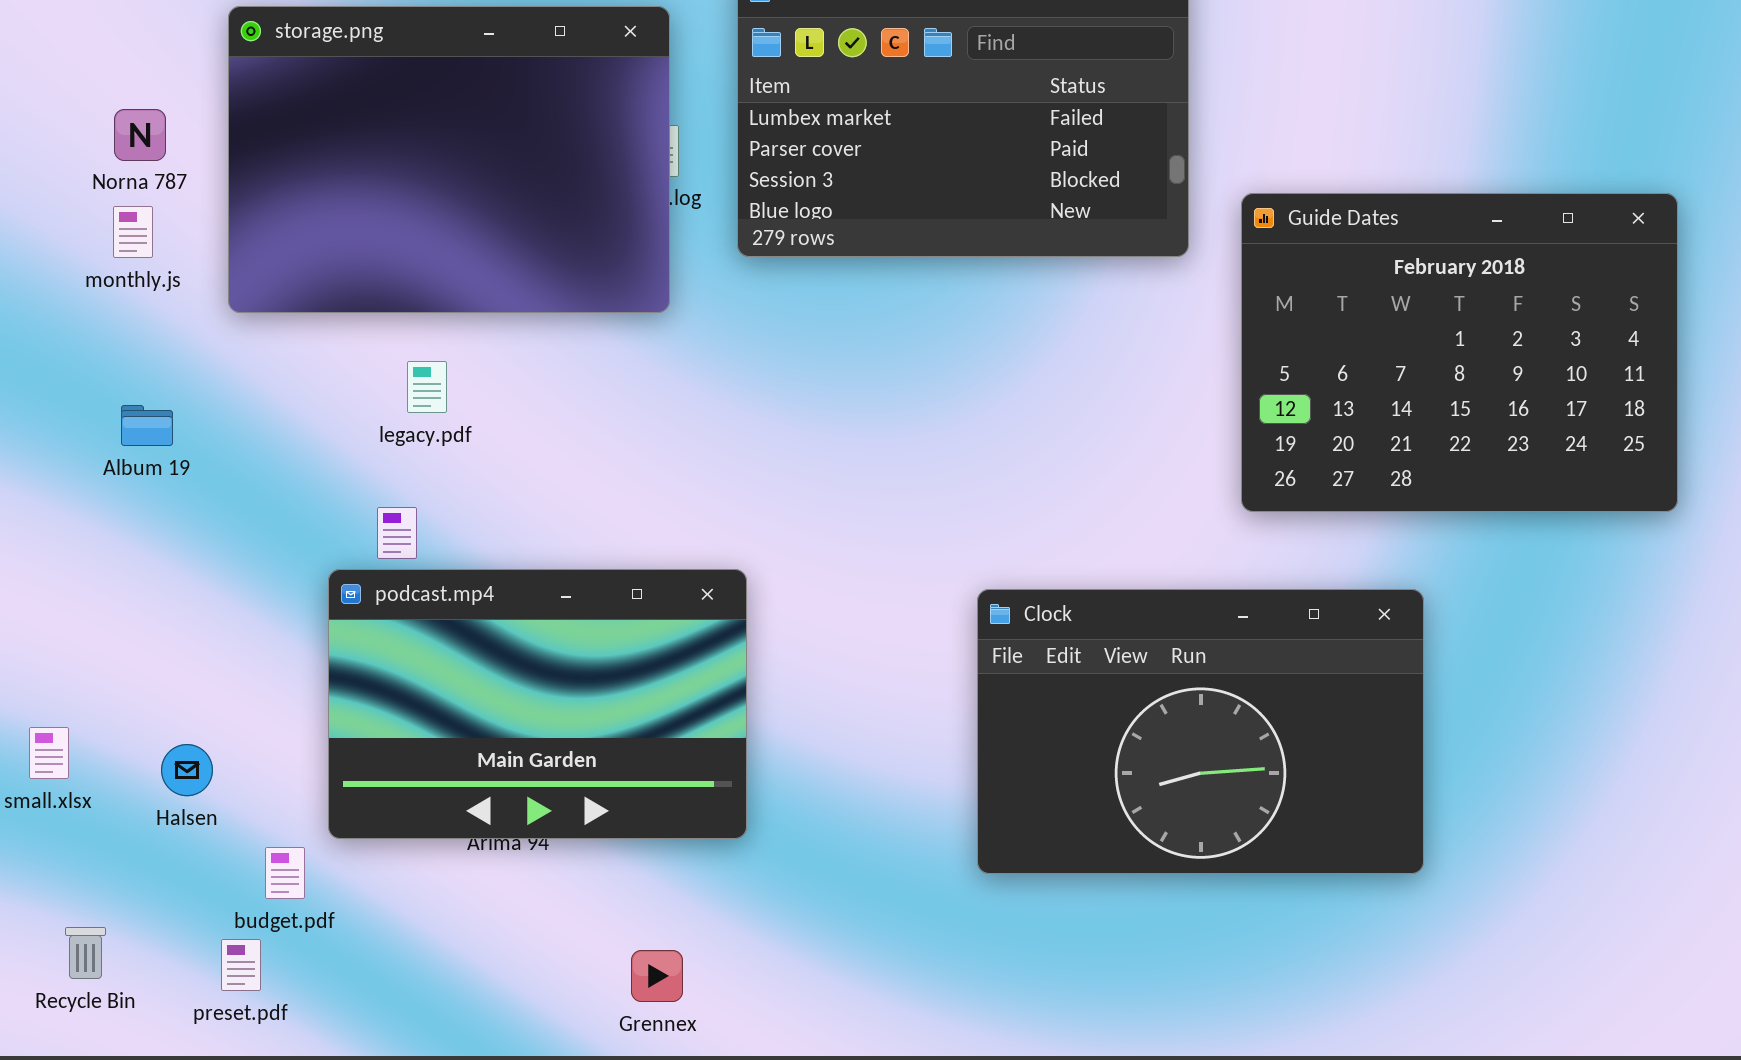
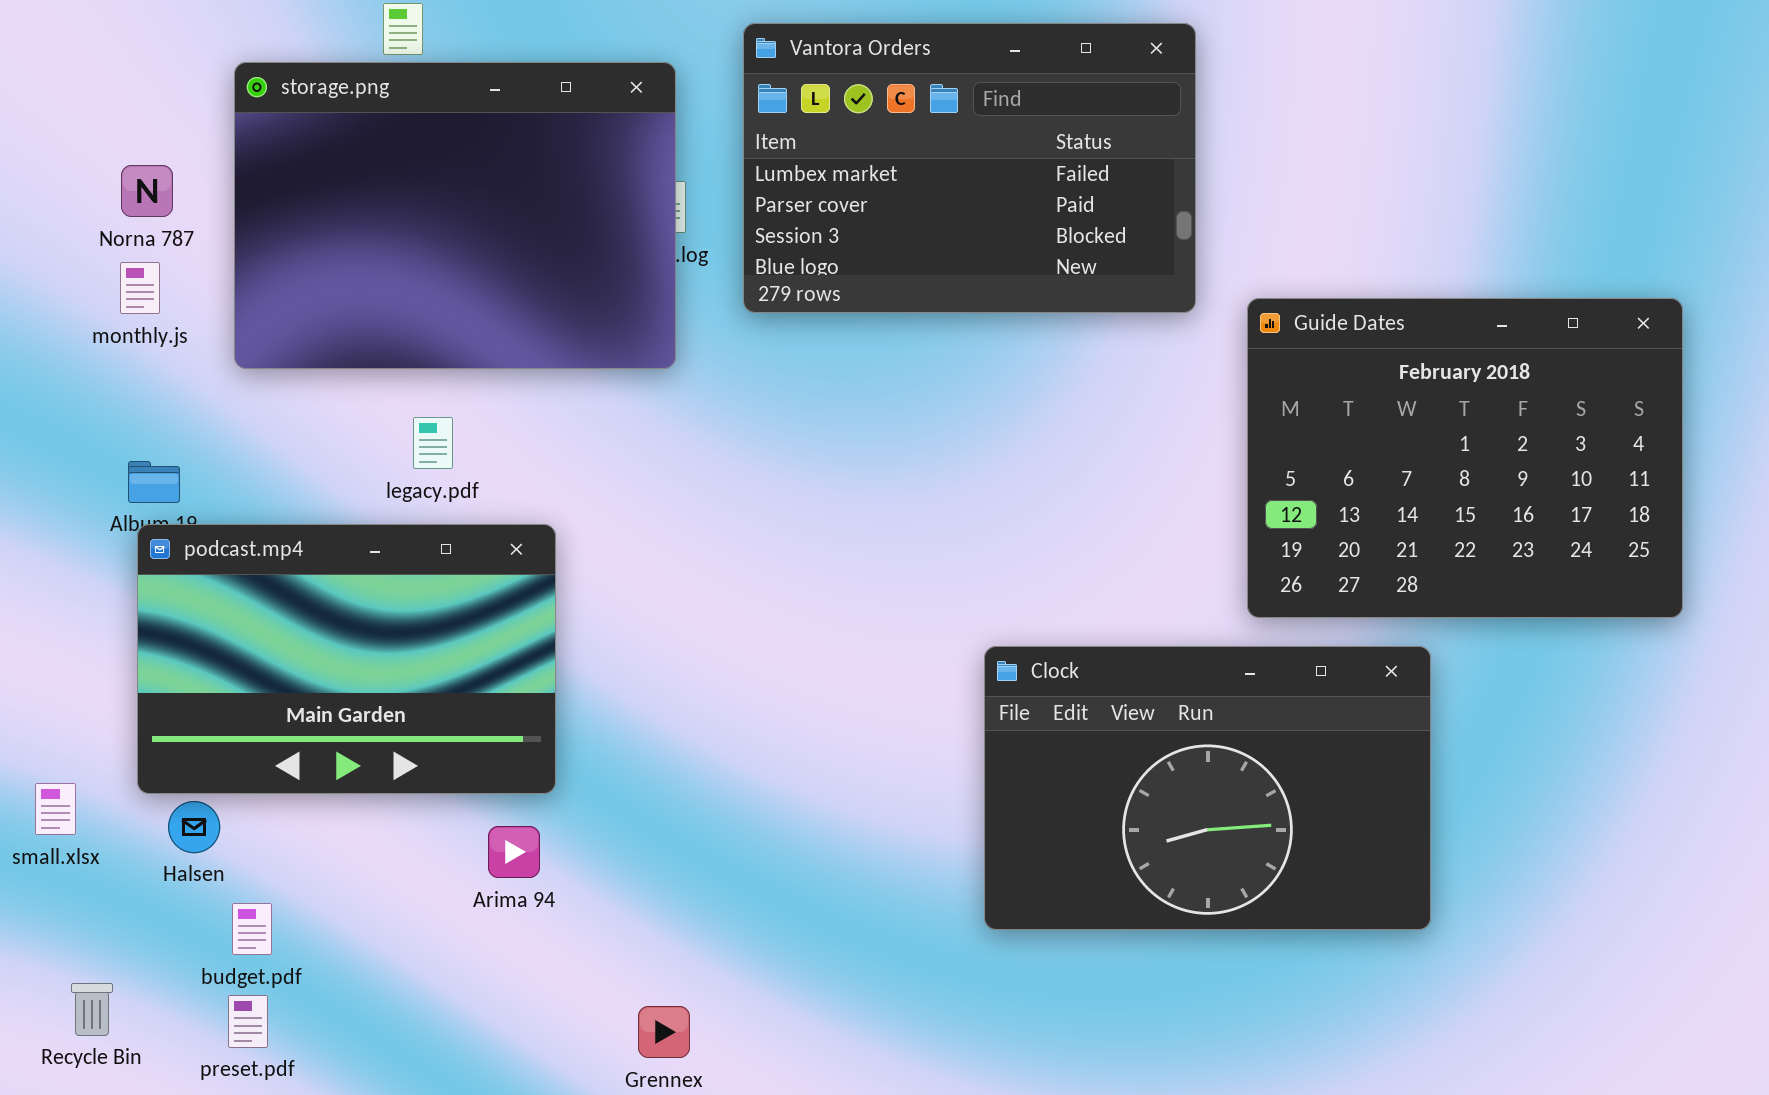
Guide Dates: [1241,193,1678,512] -> [1247,298,1683,618], moved
podcast.mp4: [328,569,747,839] -> [137,524,556,794], moved
budget.pdf: [265,847,305,899] -> [232,903,272,955], moved

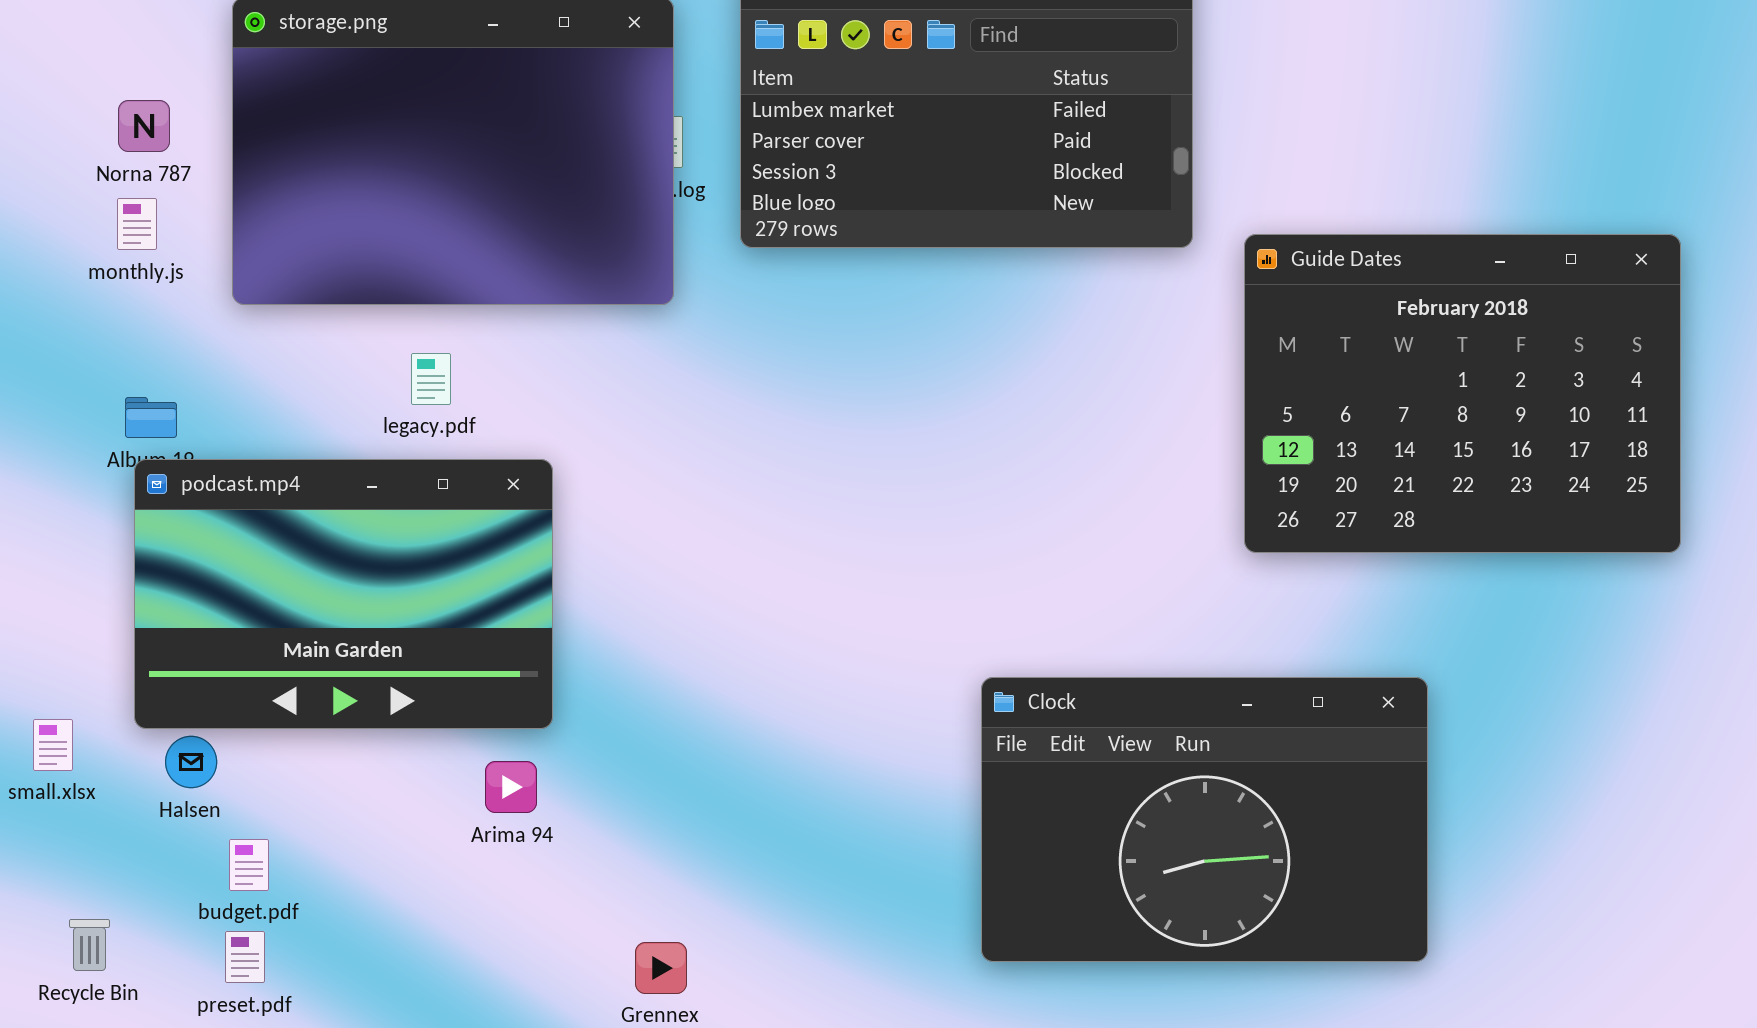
Clock: [984,646,1431,930] -> [981,677,1428,962], moved

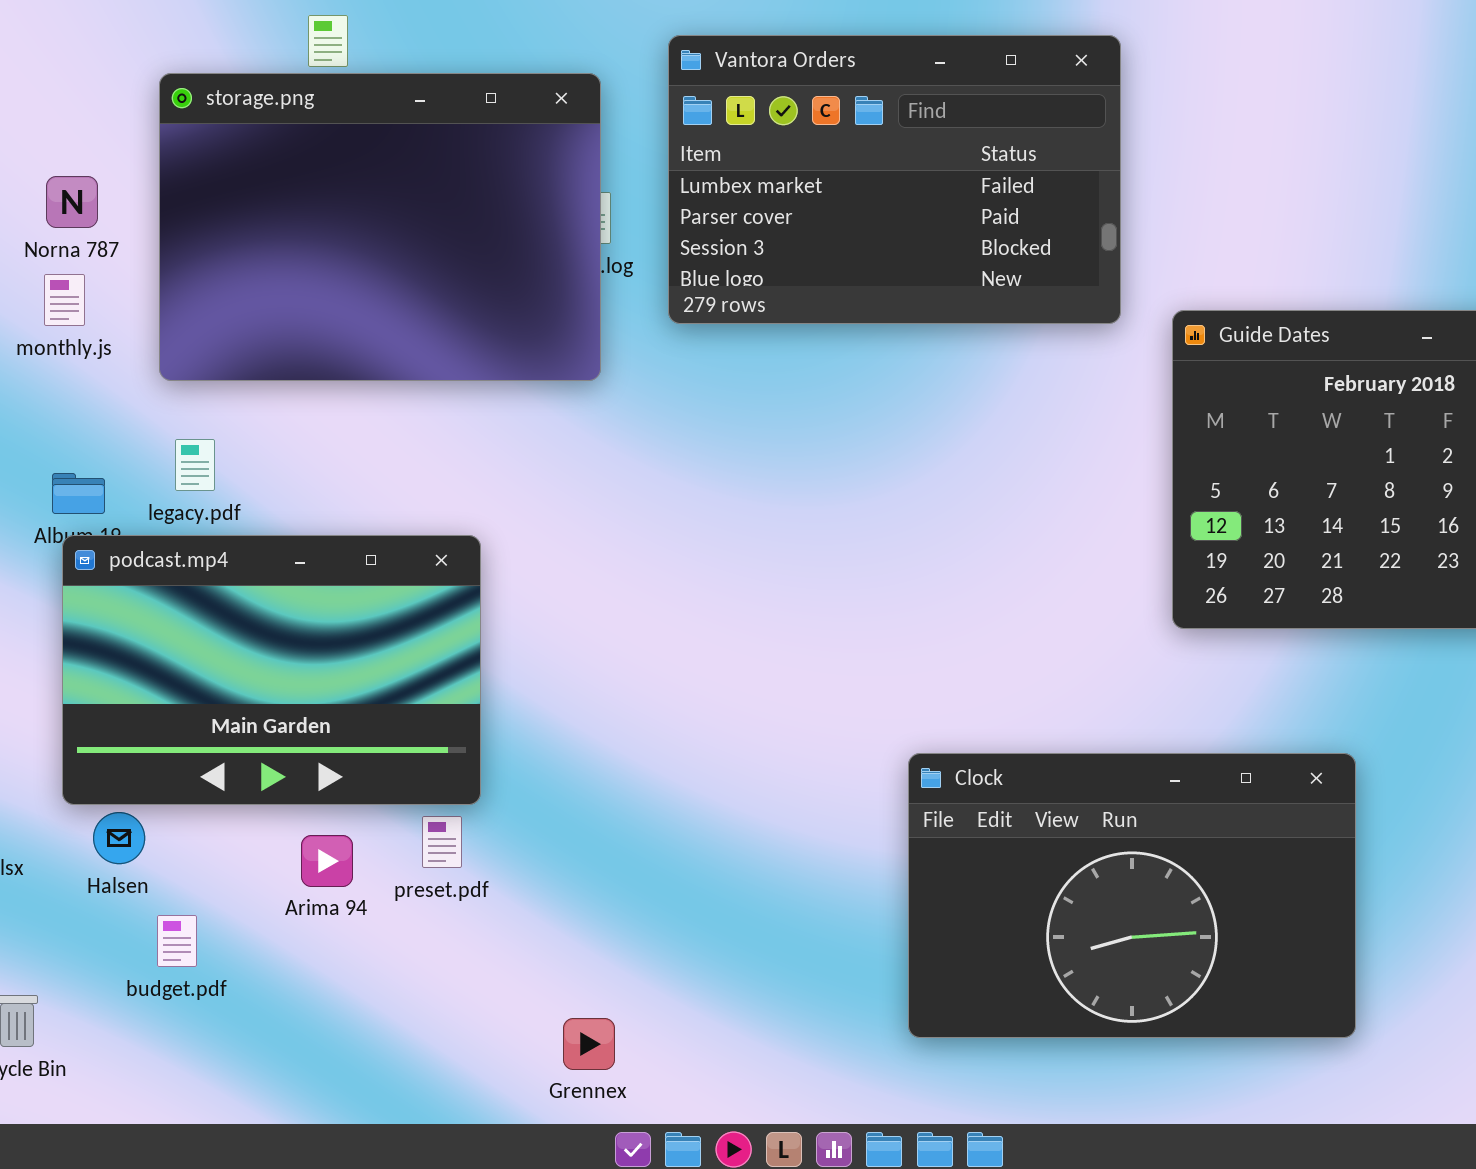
legacy.pdf: [411,353,451,405] -> [175,439,215,491], moved
Arima 94: [485,761,537,813] -> [301,835,353,887], moved
preset.pdf: [225,931,265,983] -> [422,816,462,868], moved

